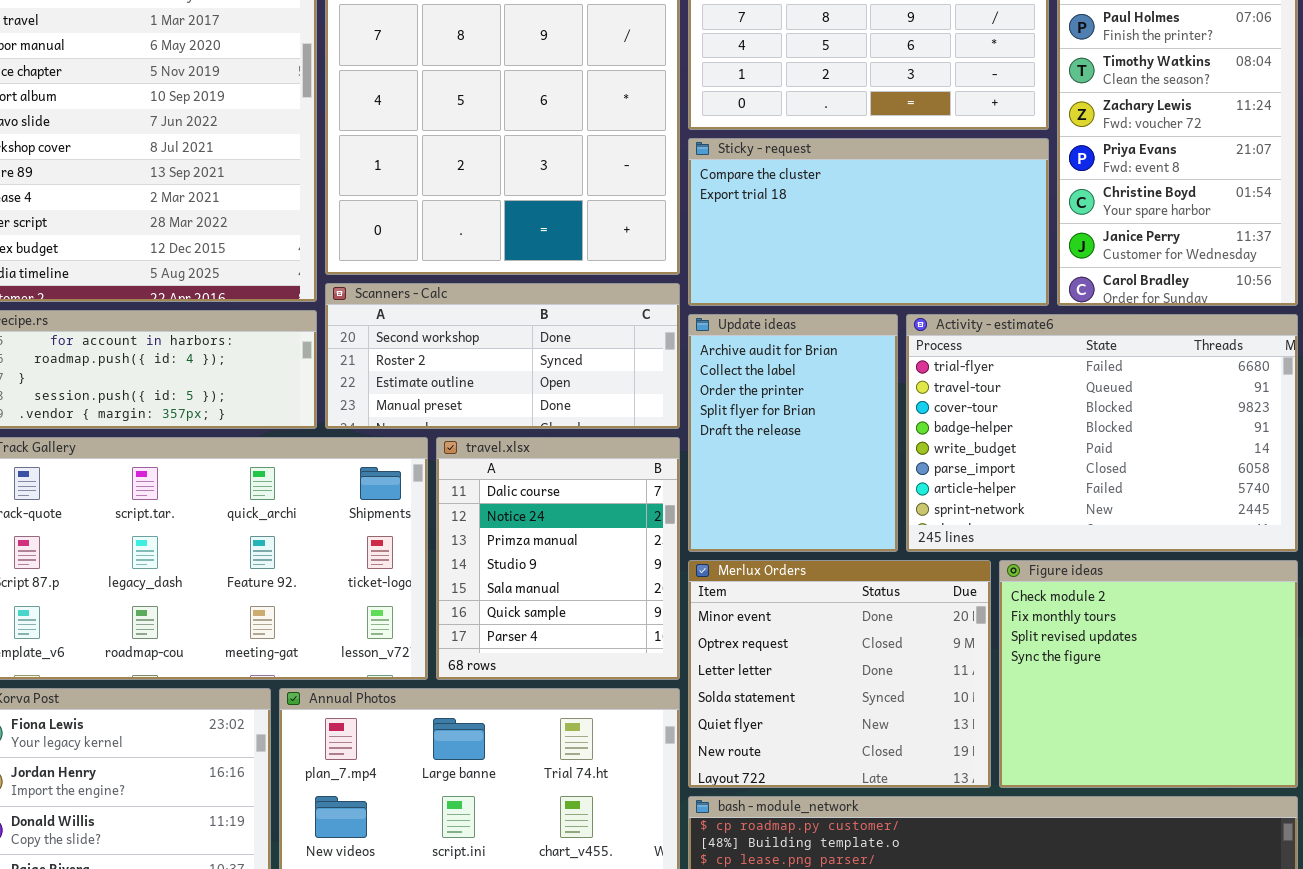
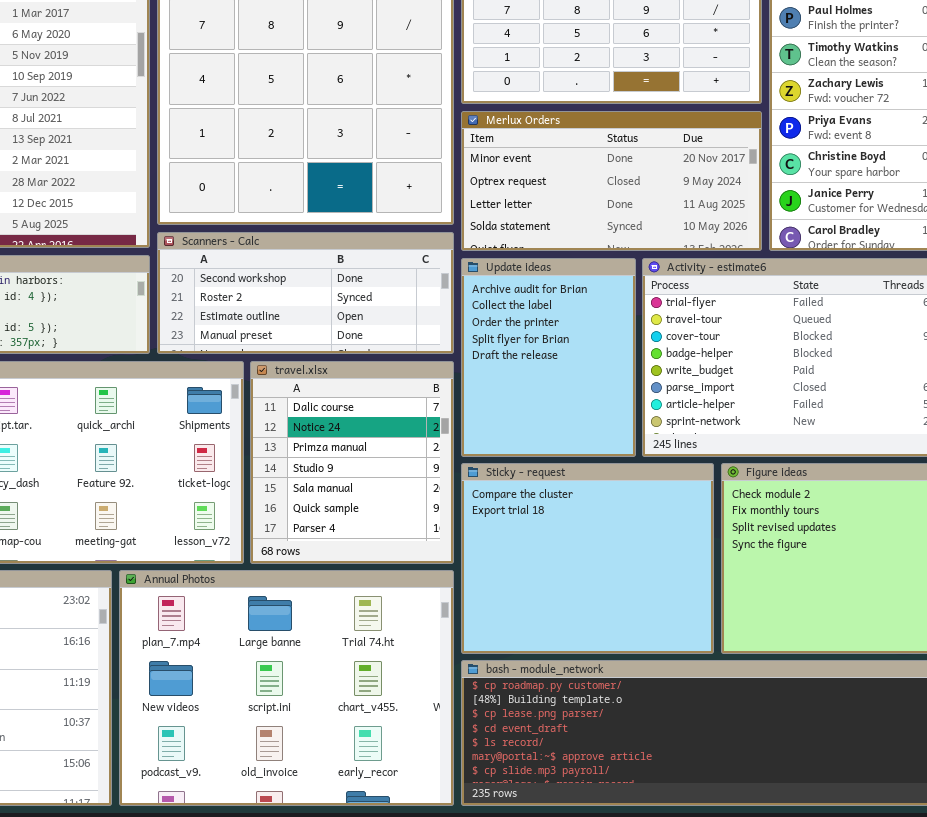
Sticky - request: [688,138,1049,306] -> [461,463,714,654], moved, resized
Merlux Orders: [688,560,991,788] -> [461,111,762,251], moved, resized

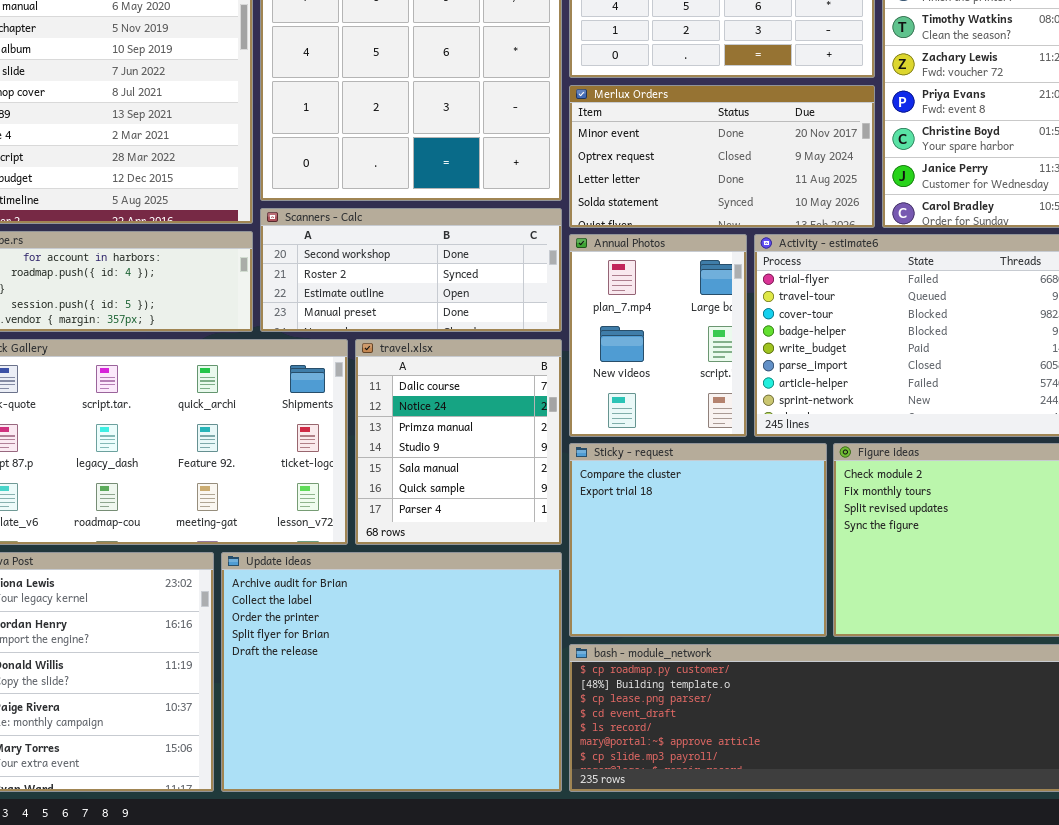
Update ideas: [461,258,636,457] -> [221,552,562,792], moved, resized
Annual Photos: [119,570,454,806] -> [569,234,747,437], moved, resized

